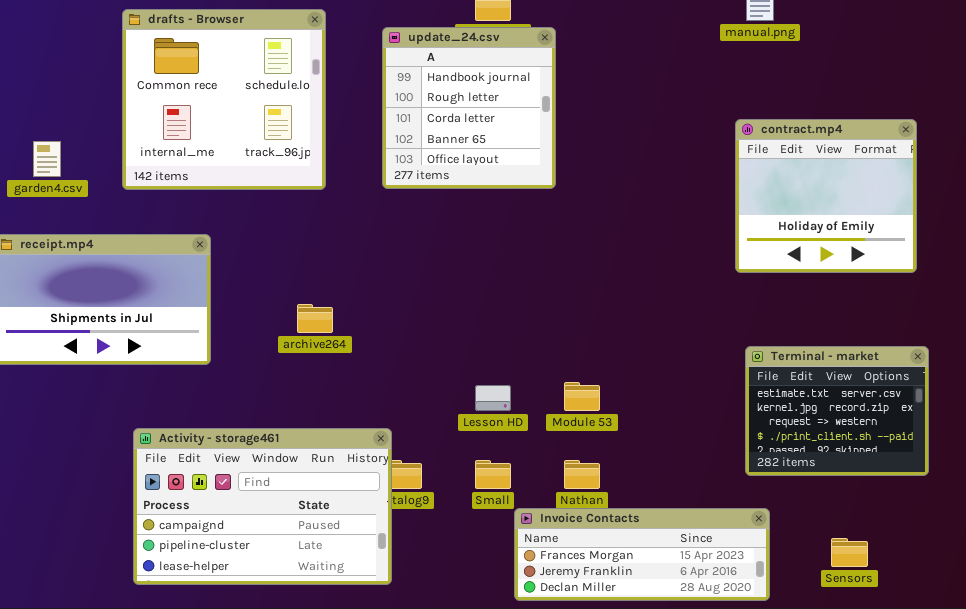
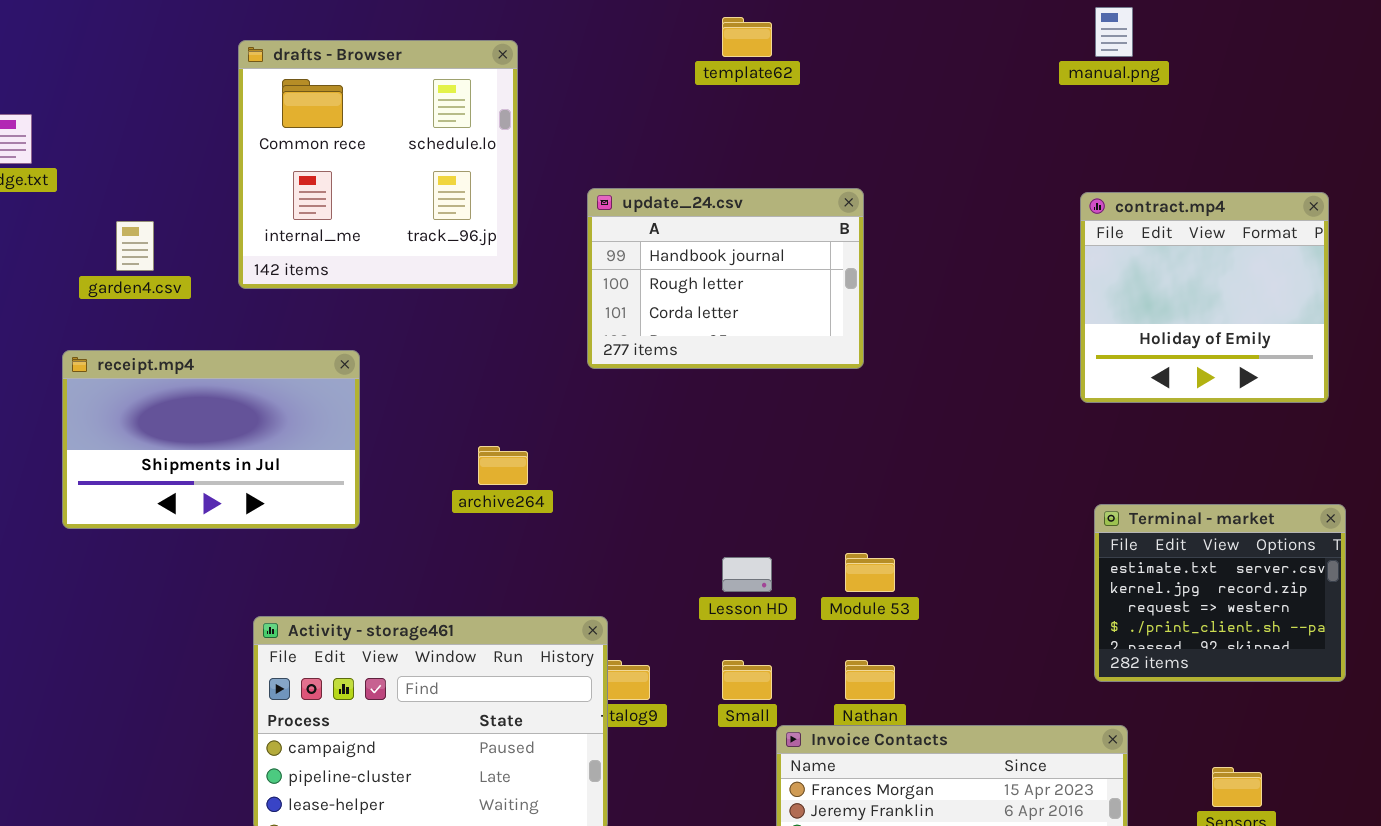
update_24.csv: [382,27,556,189] -> [587,188,864,369], moved, resized

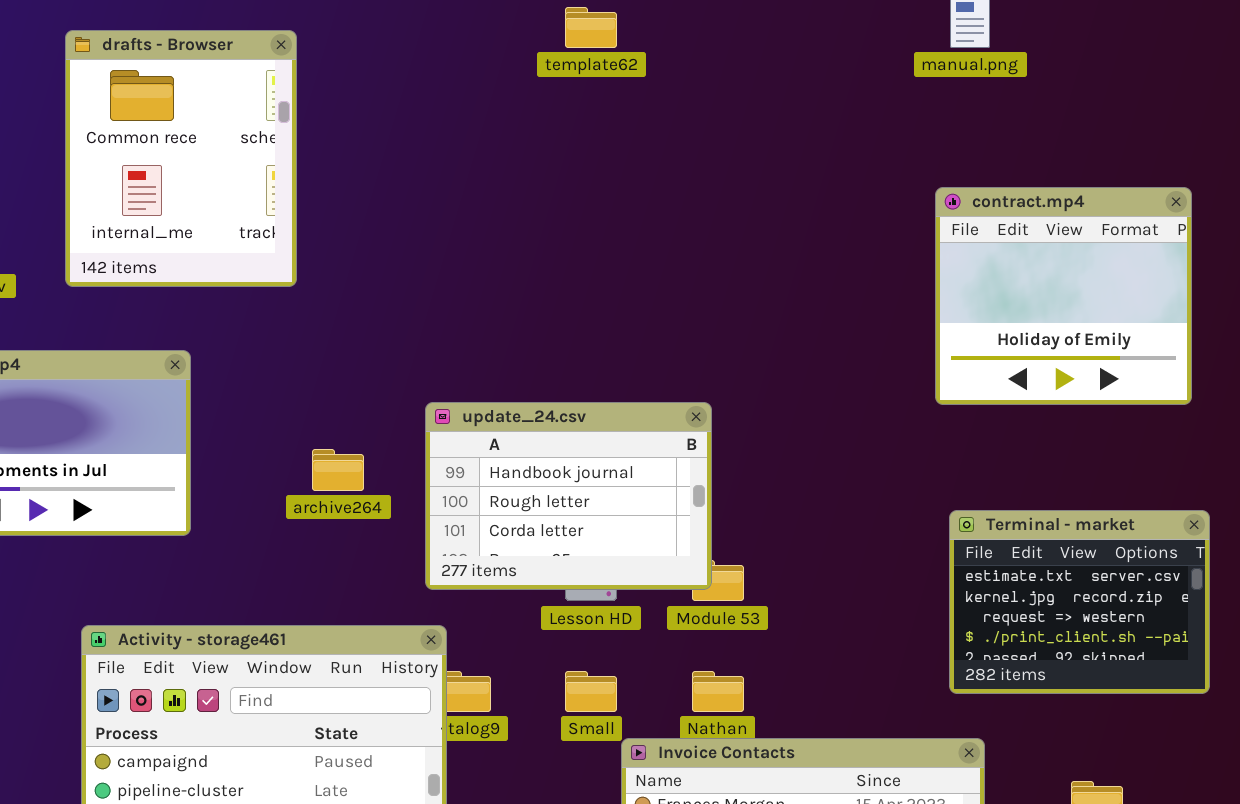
drafts - Browser: [238,40,518,289] -> [65,30,297,287], resized
update_24.csv: [587,188,864,369] -> [425,402,712,590], moved

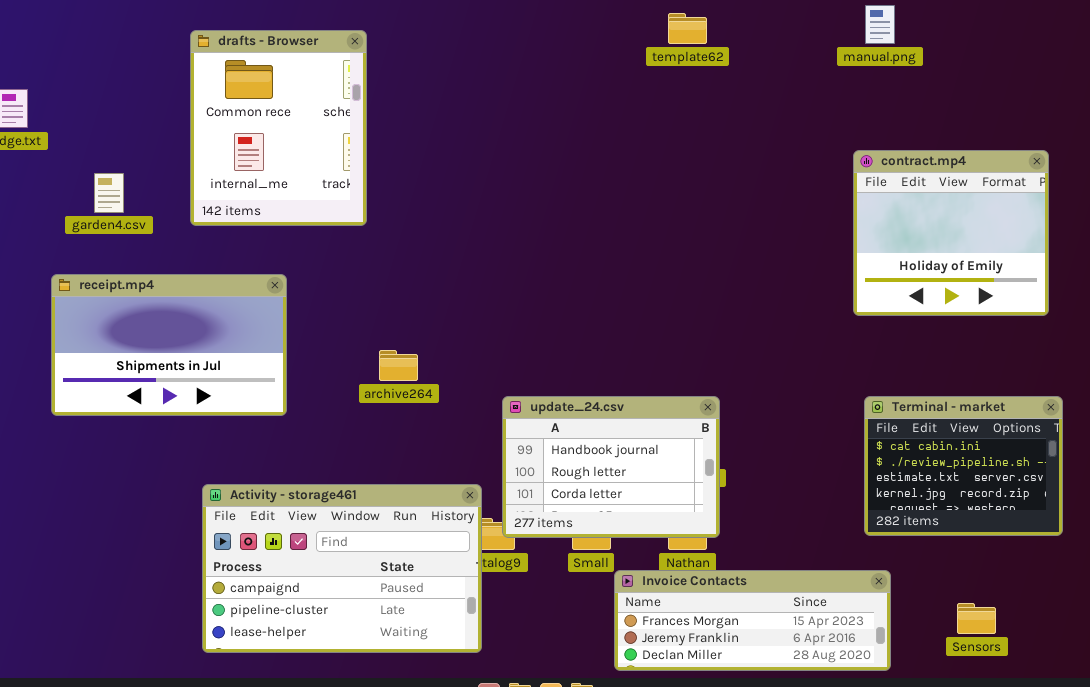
template62: [565,7,617,48] -> [668,13,707,44], moved
update_24.csv: [425,402,712,590] -> [502,396,720,538], moved
Terminal - market: [949,510,1210,694] -> [864,396,1063,536], scrolled up 2 rows

